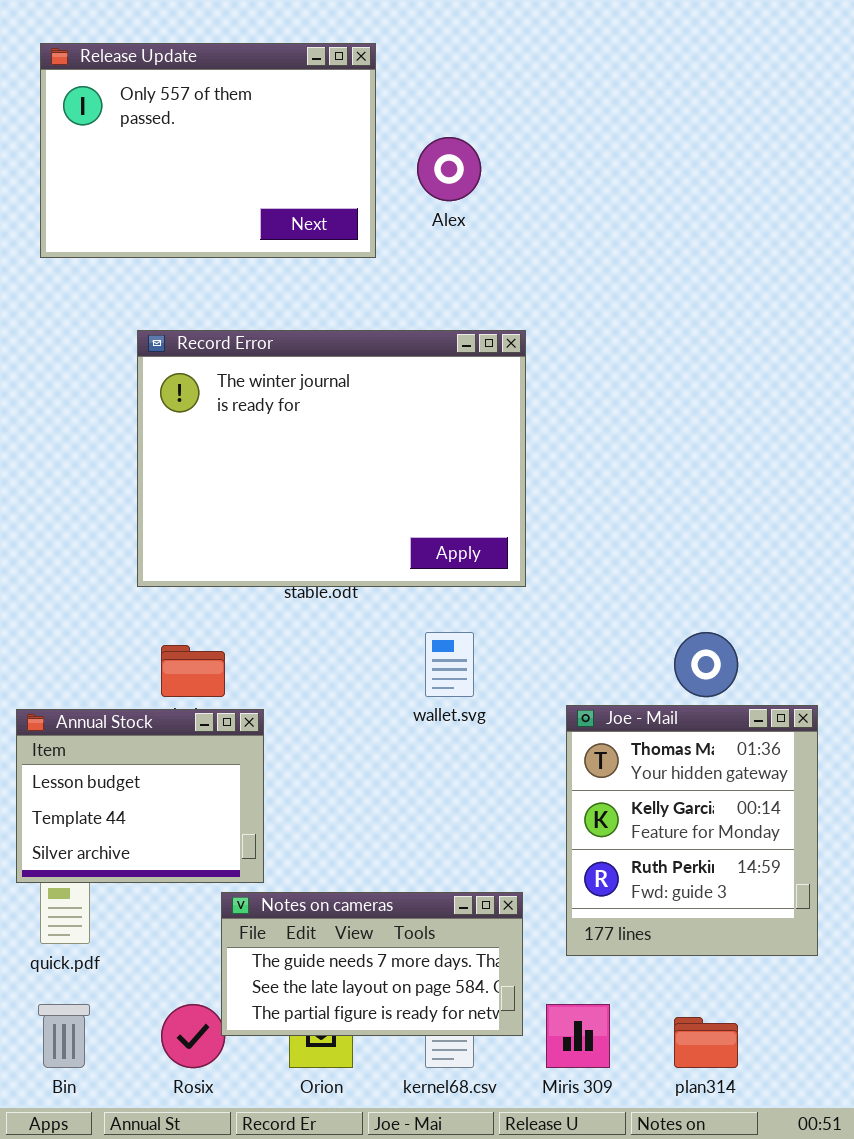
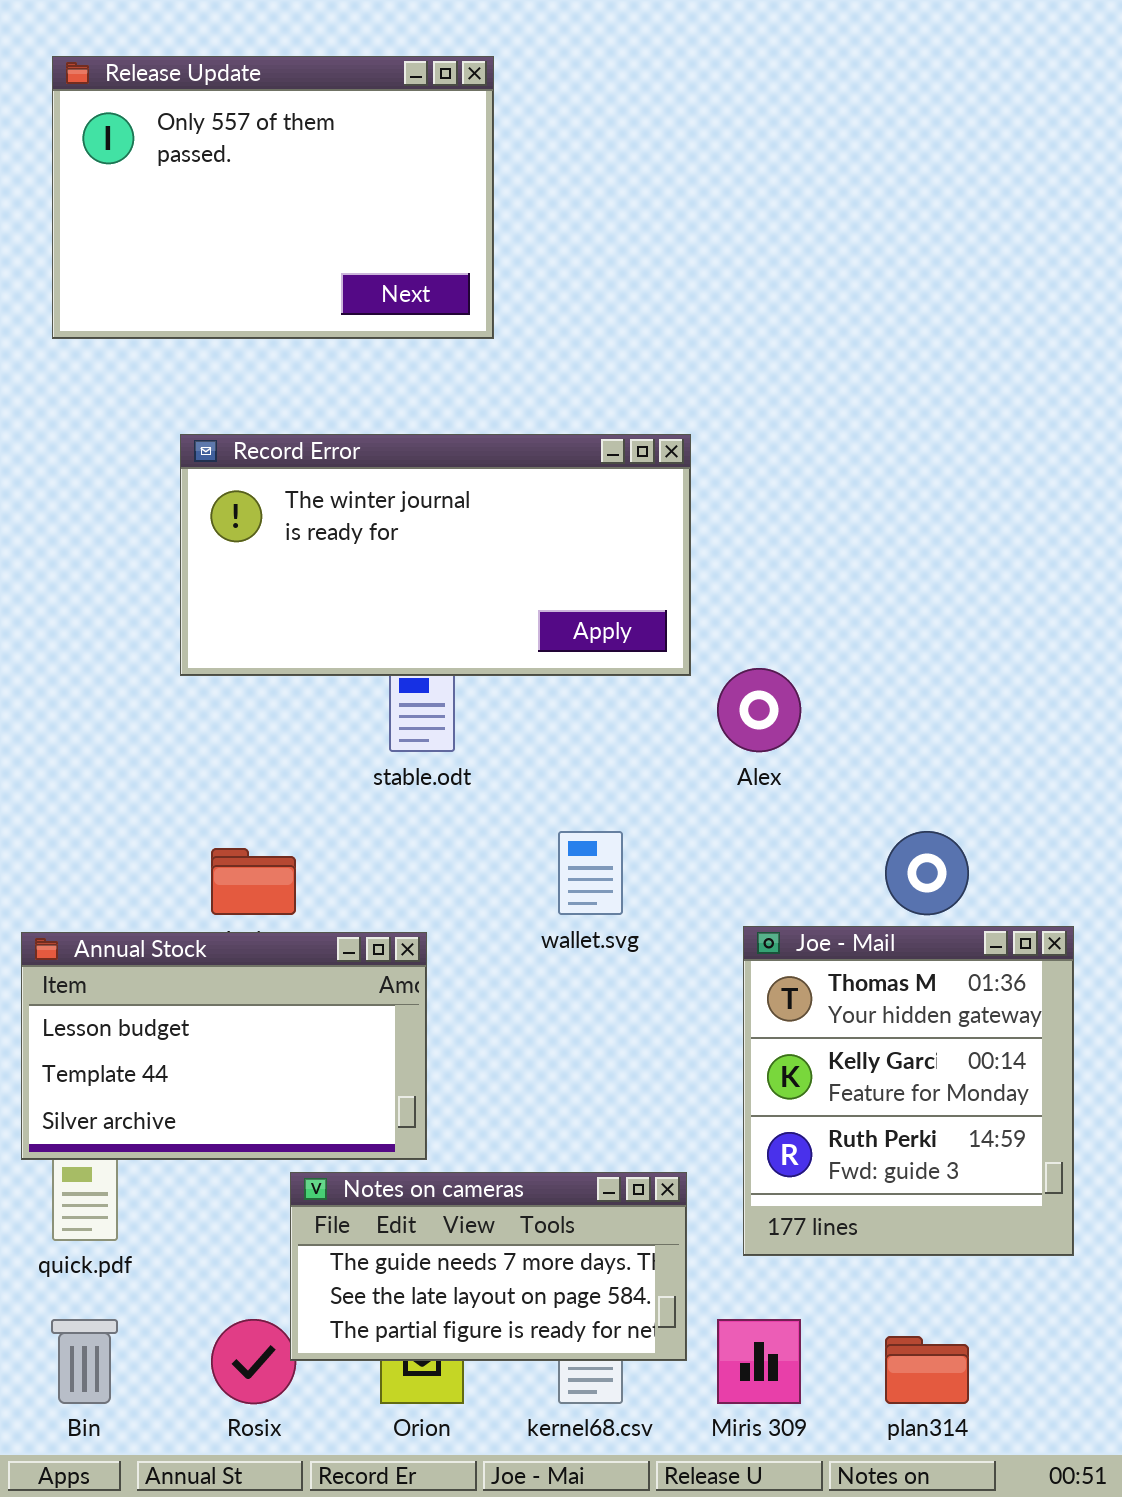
Alex: [417,137,481,201] -> [717,668,801,752], moved
Record Error: [137,330,526,587] -> [180,434,691,676], resized
Annual Stock: [16,709,264,883] -> [21,932,427,1160], resized

